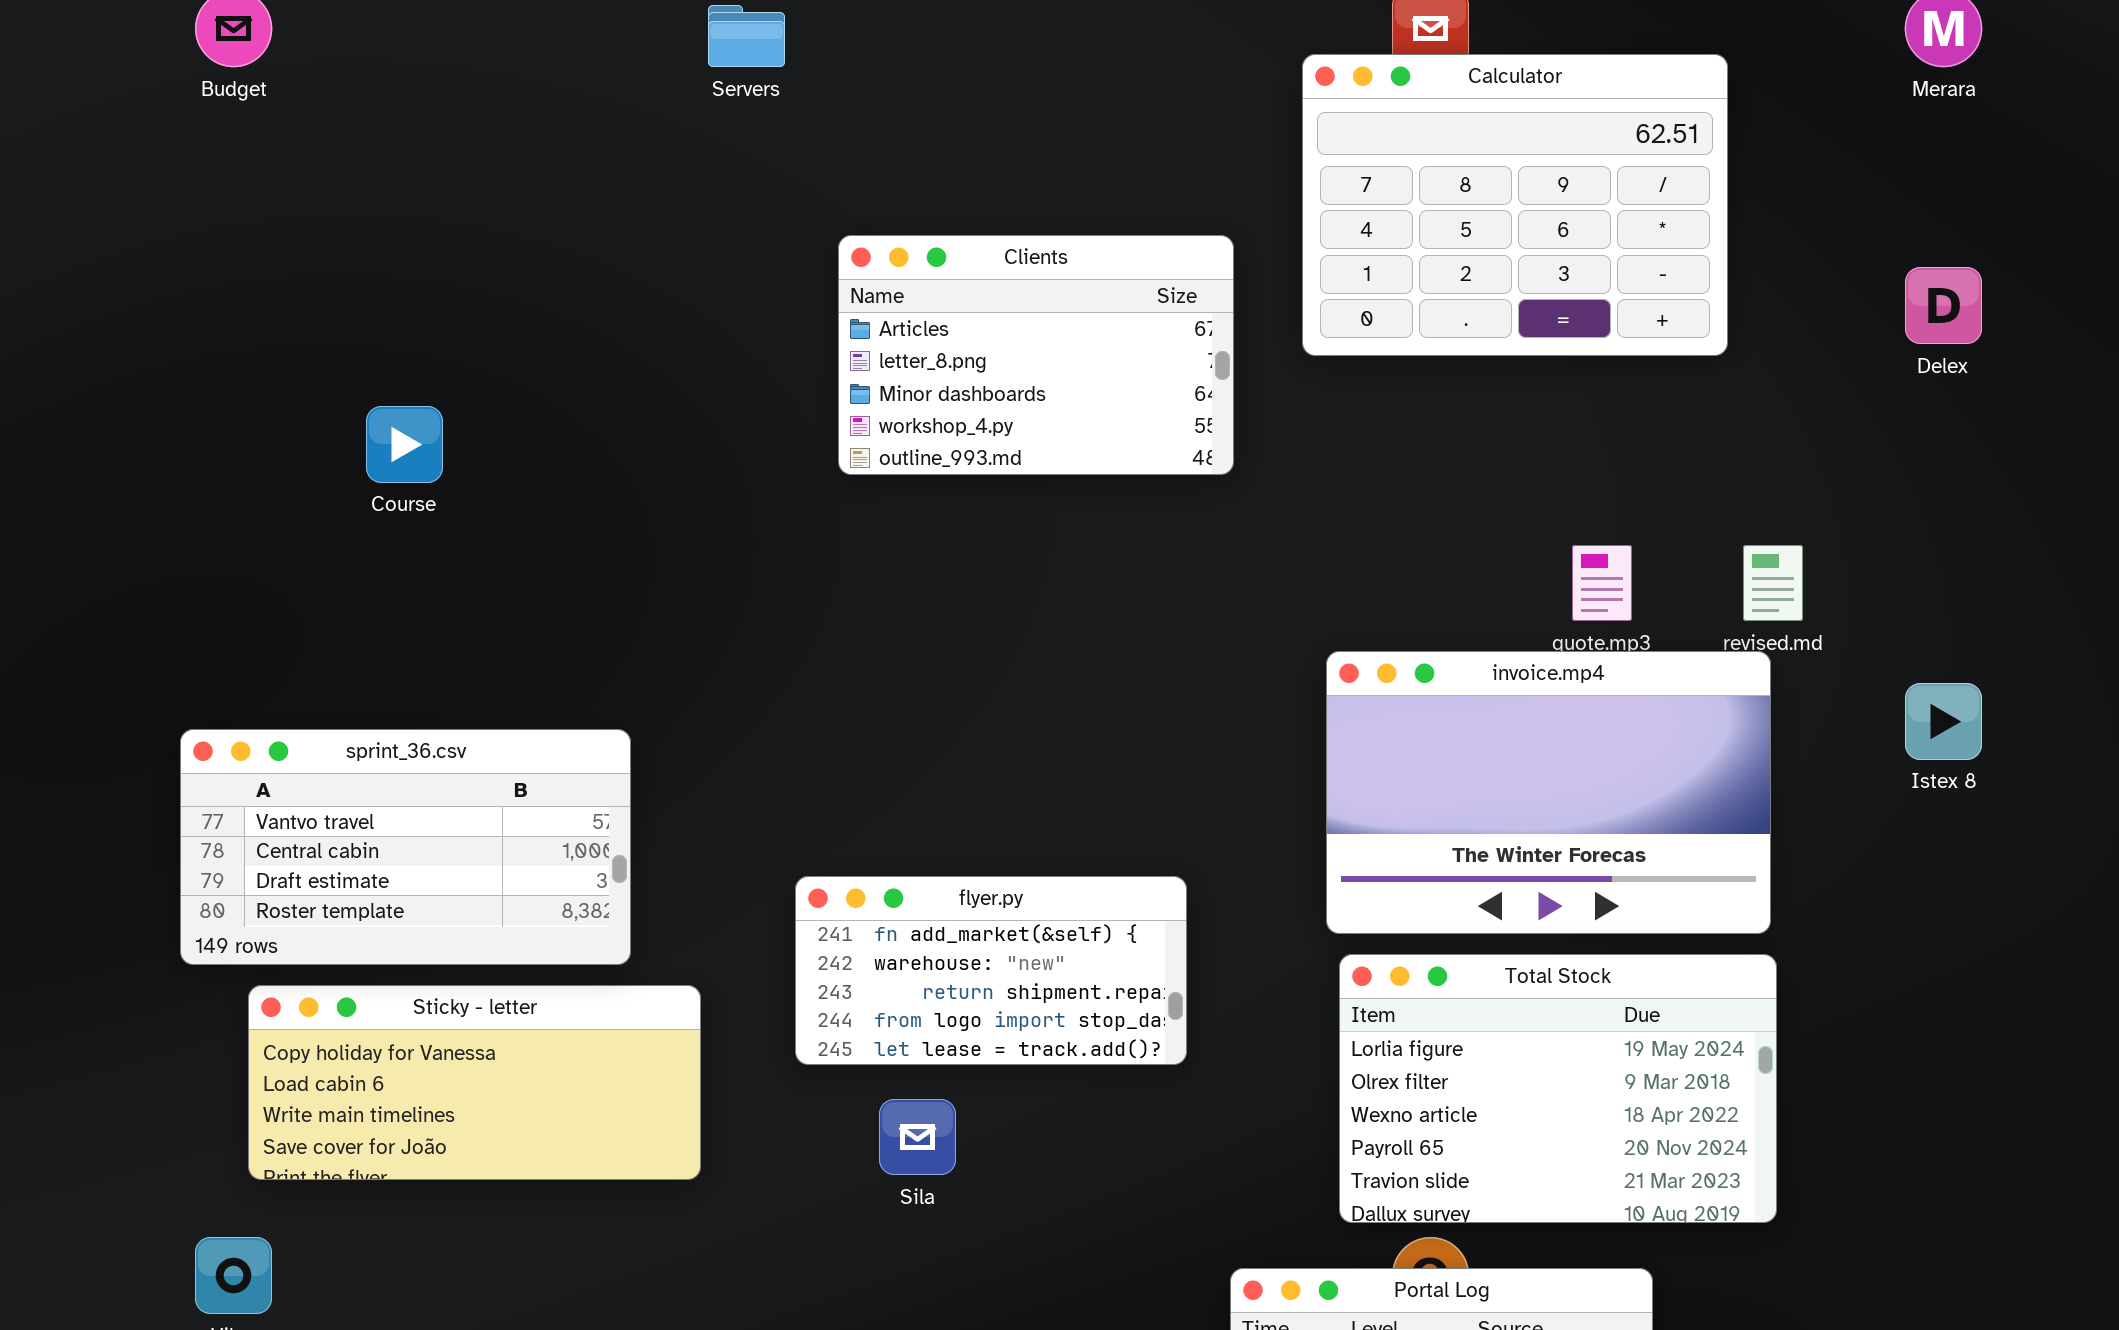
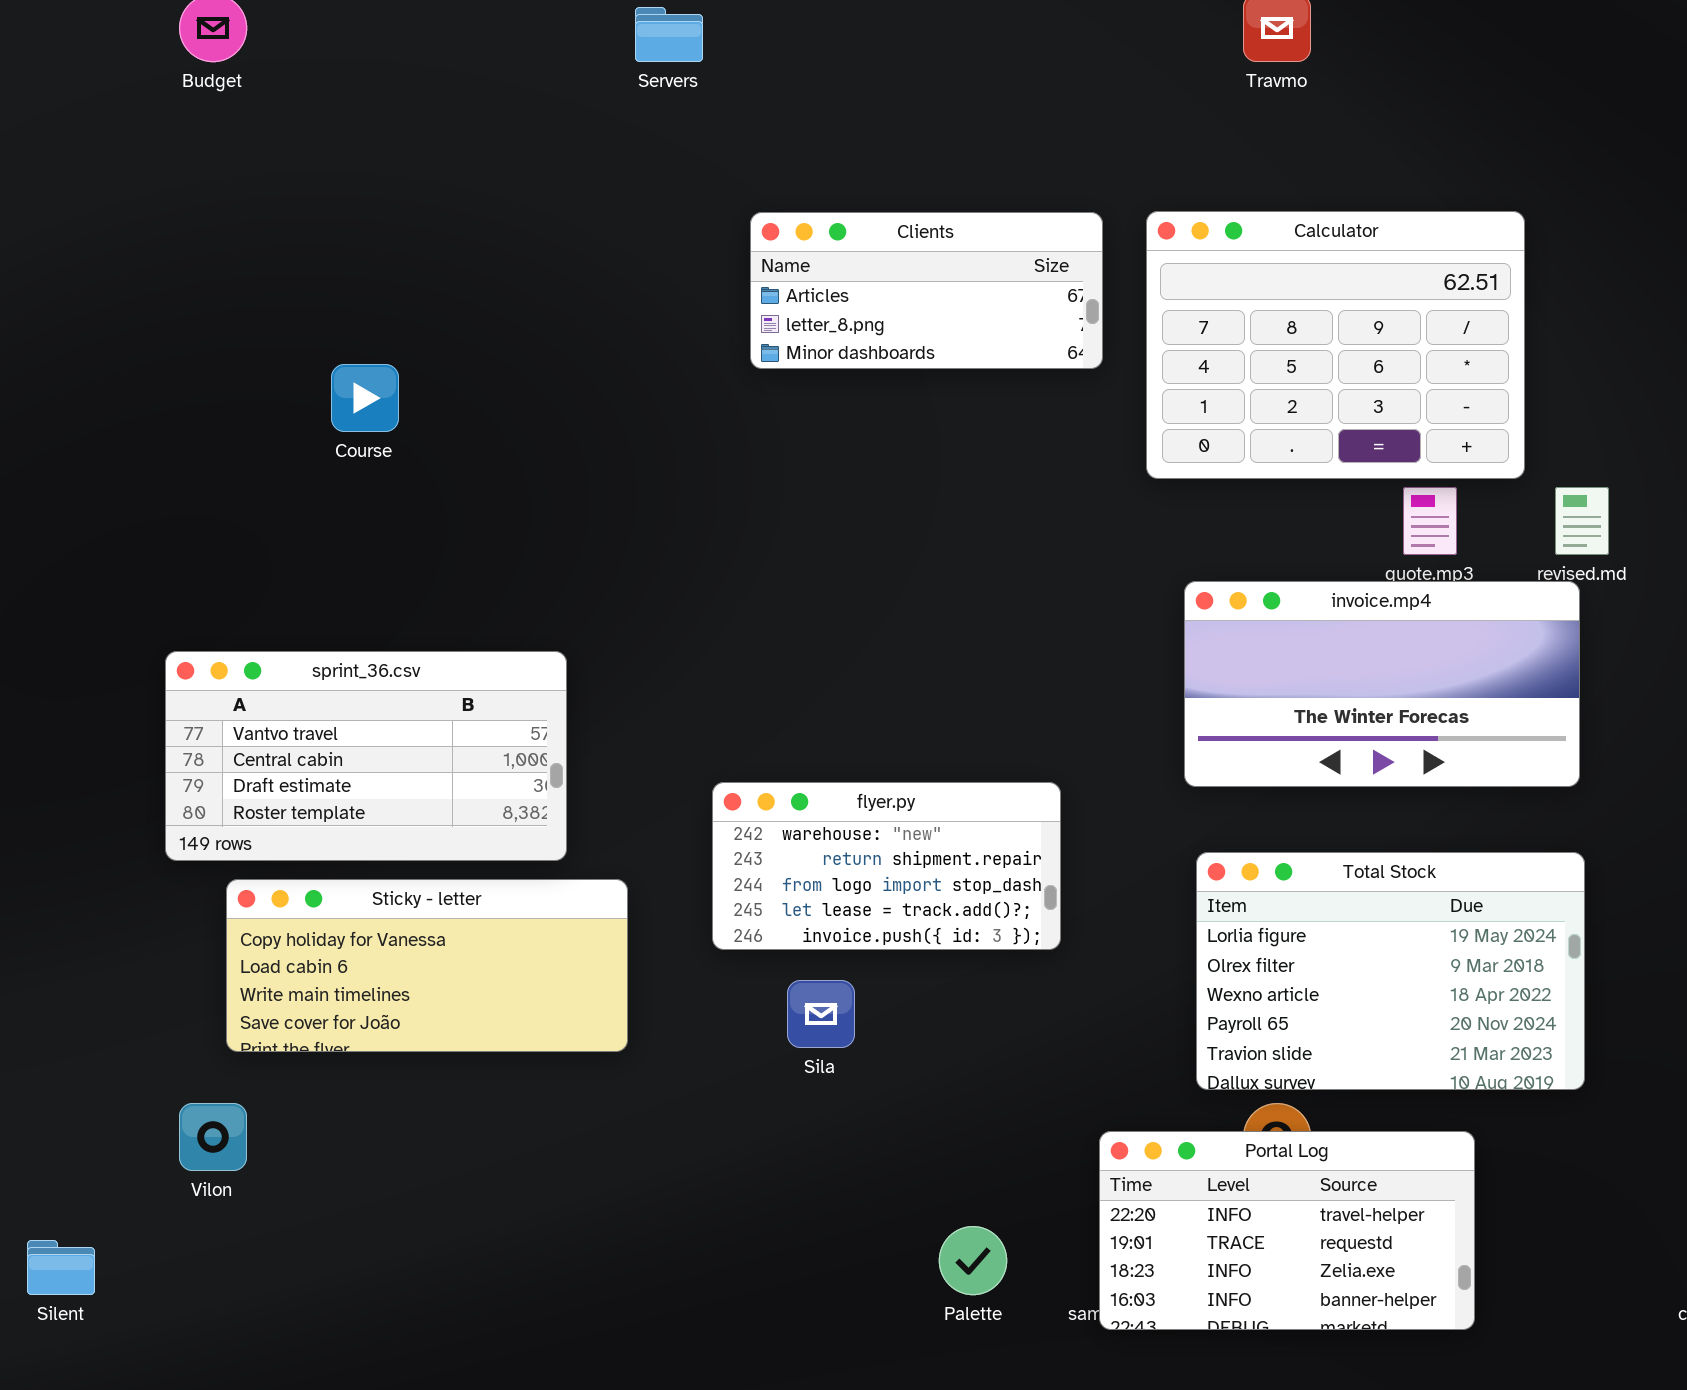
Calculator: [1302,54,1728,356] -> [1146,211,1525,479], moved
Clients: [838,235,1234,475] -> [750,212,1103,369], resized
invoice.mp4: [1326,651,1771,934] -> [1184,581,1580,787], resized
flyer.py: [795,876,1187,1065] -> [712,782,1061,950], scrolled down 1 row

